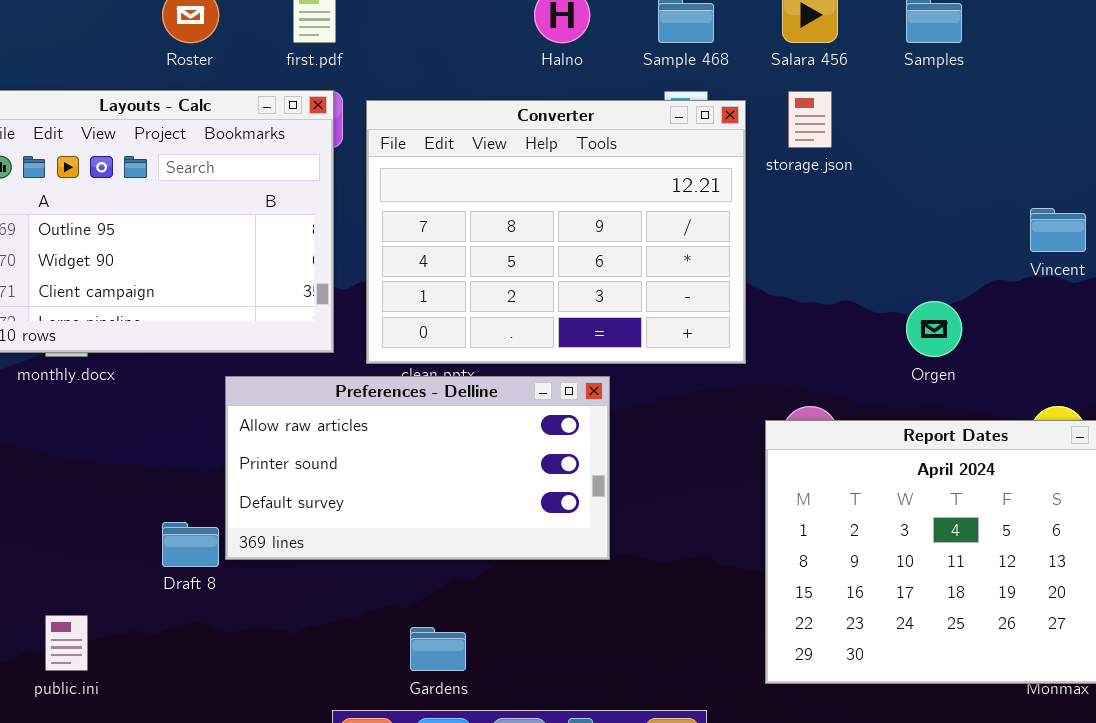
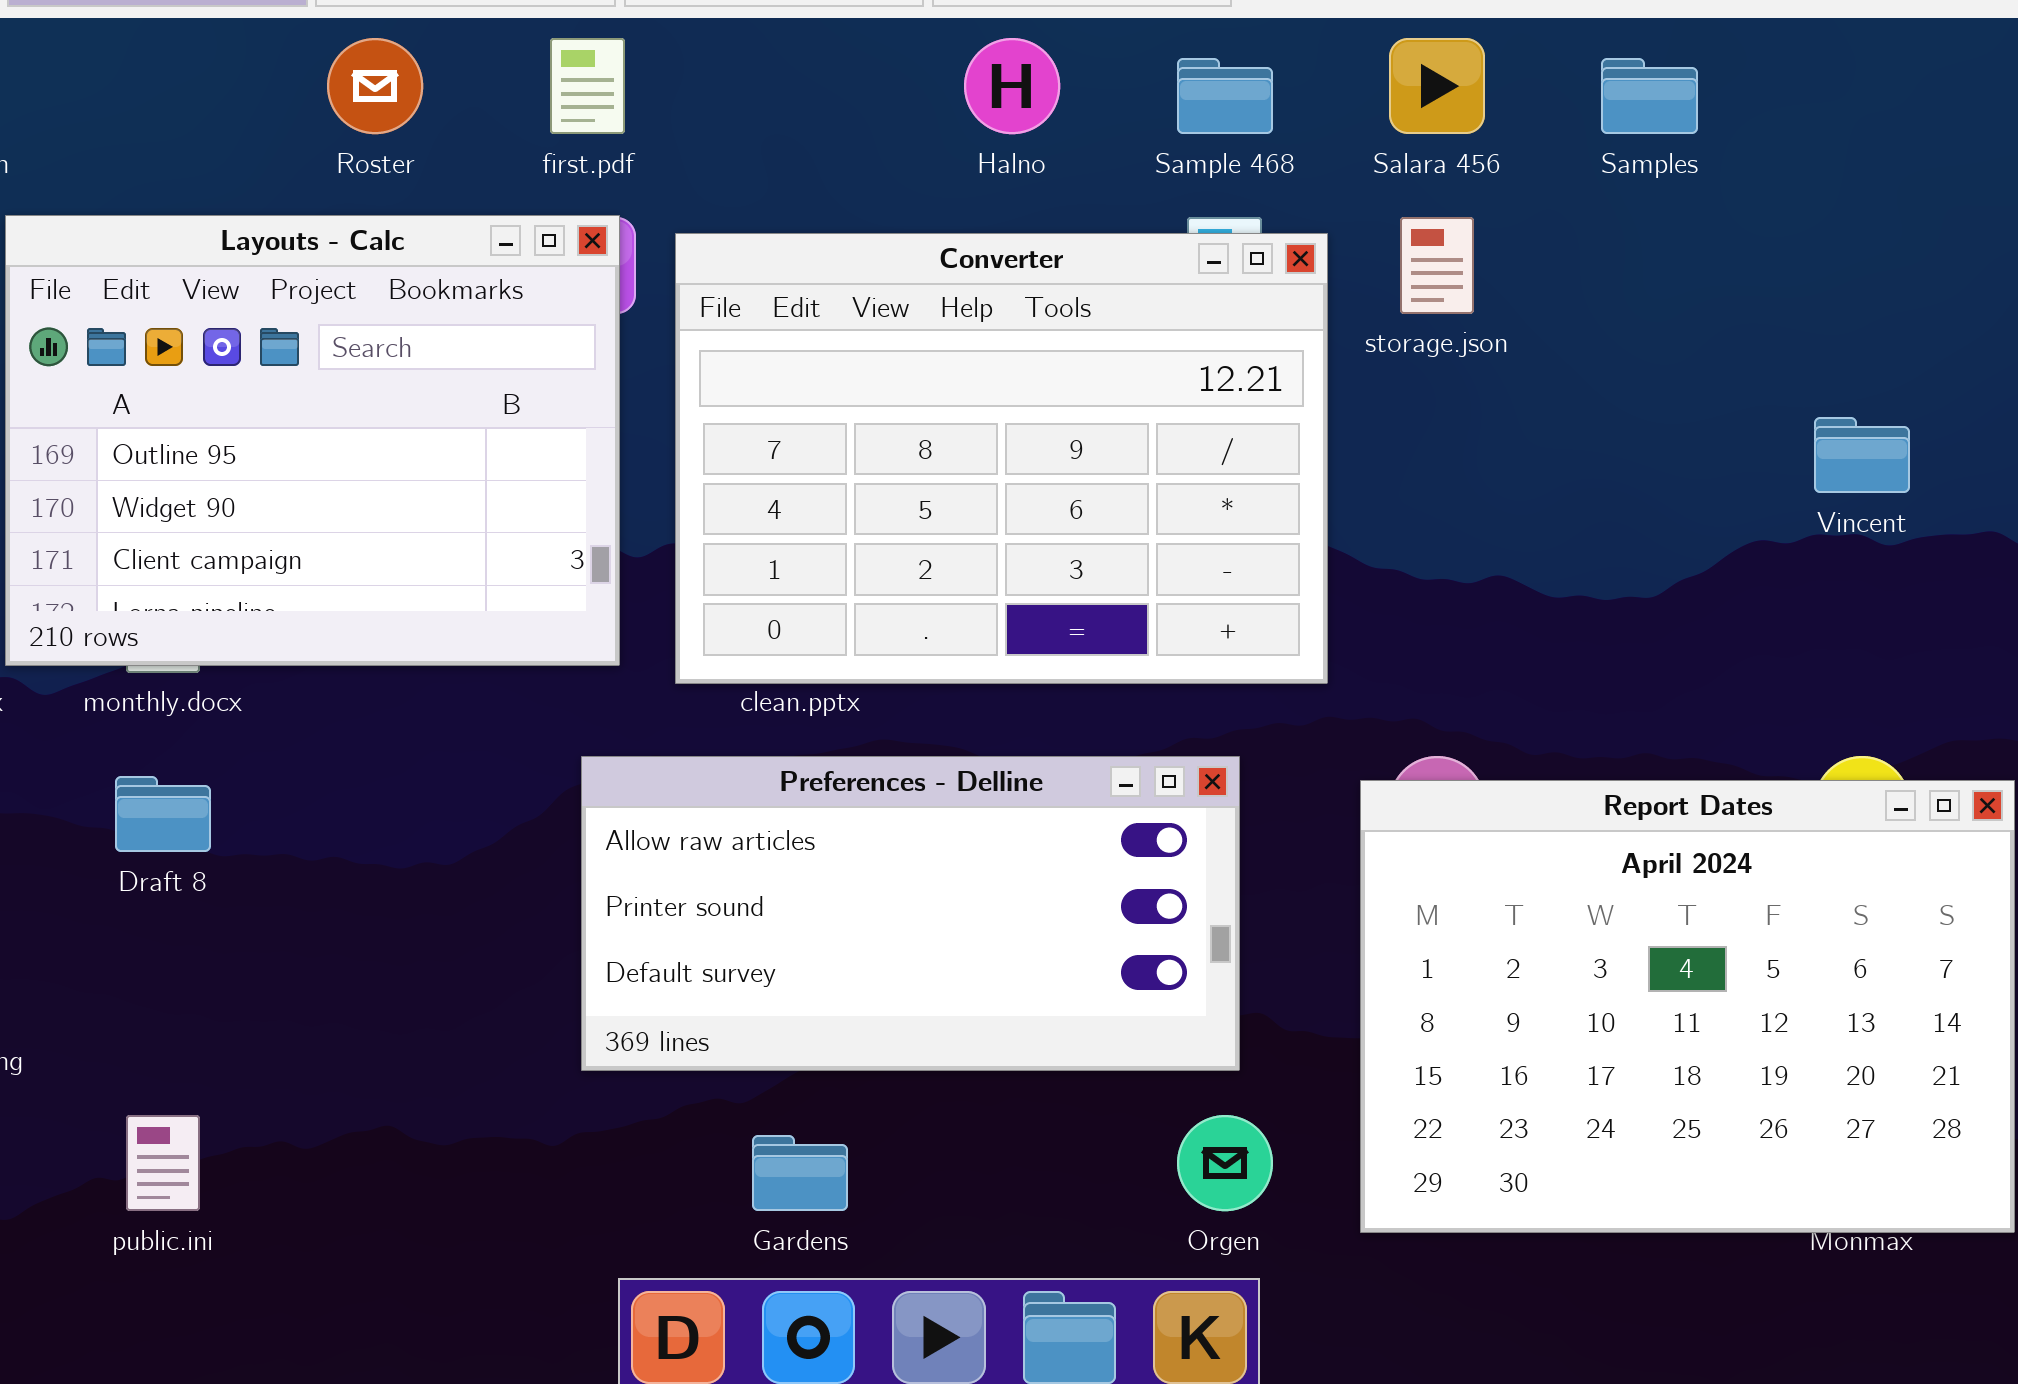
Orgen: [906,301,962,357] -> [1177,1115,1273,1211], moved
Preferences - Delline: [225,376,610,560] -> [581,756,1240,1071], moved
Draft 8: [162,522,219,567] -> [115,776,211,852], moved

